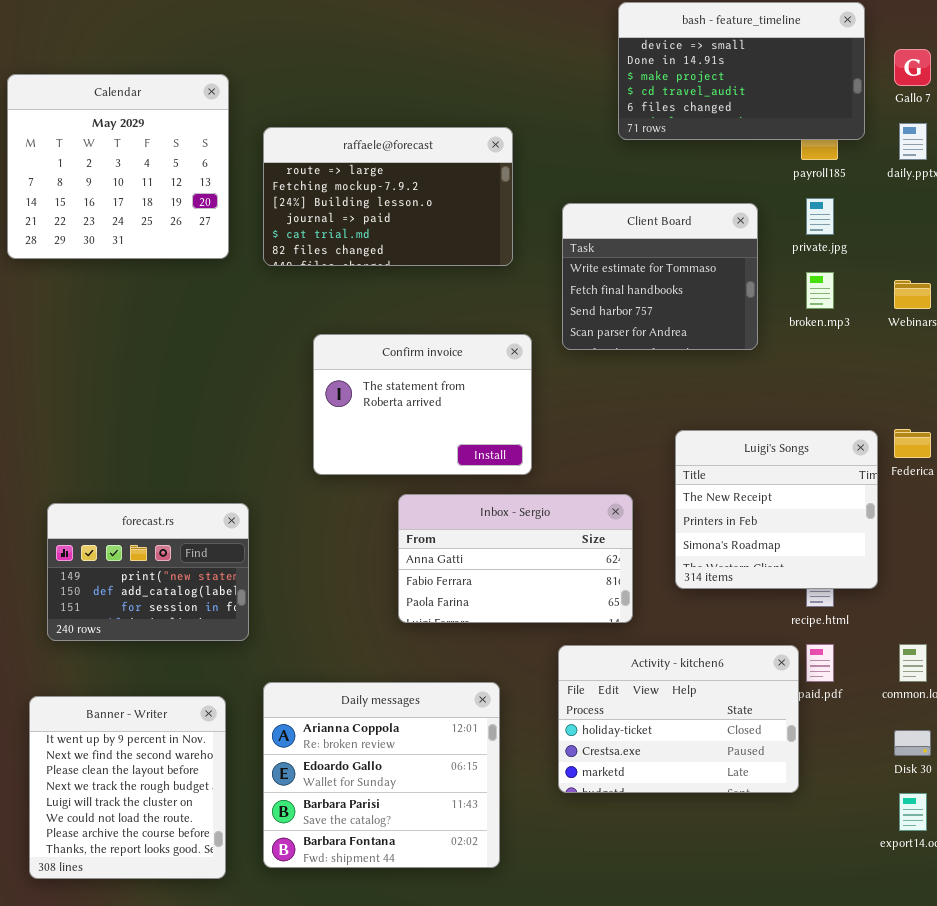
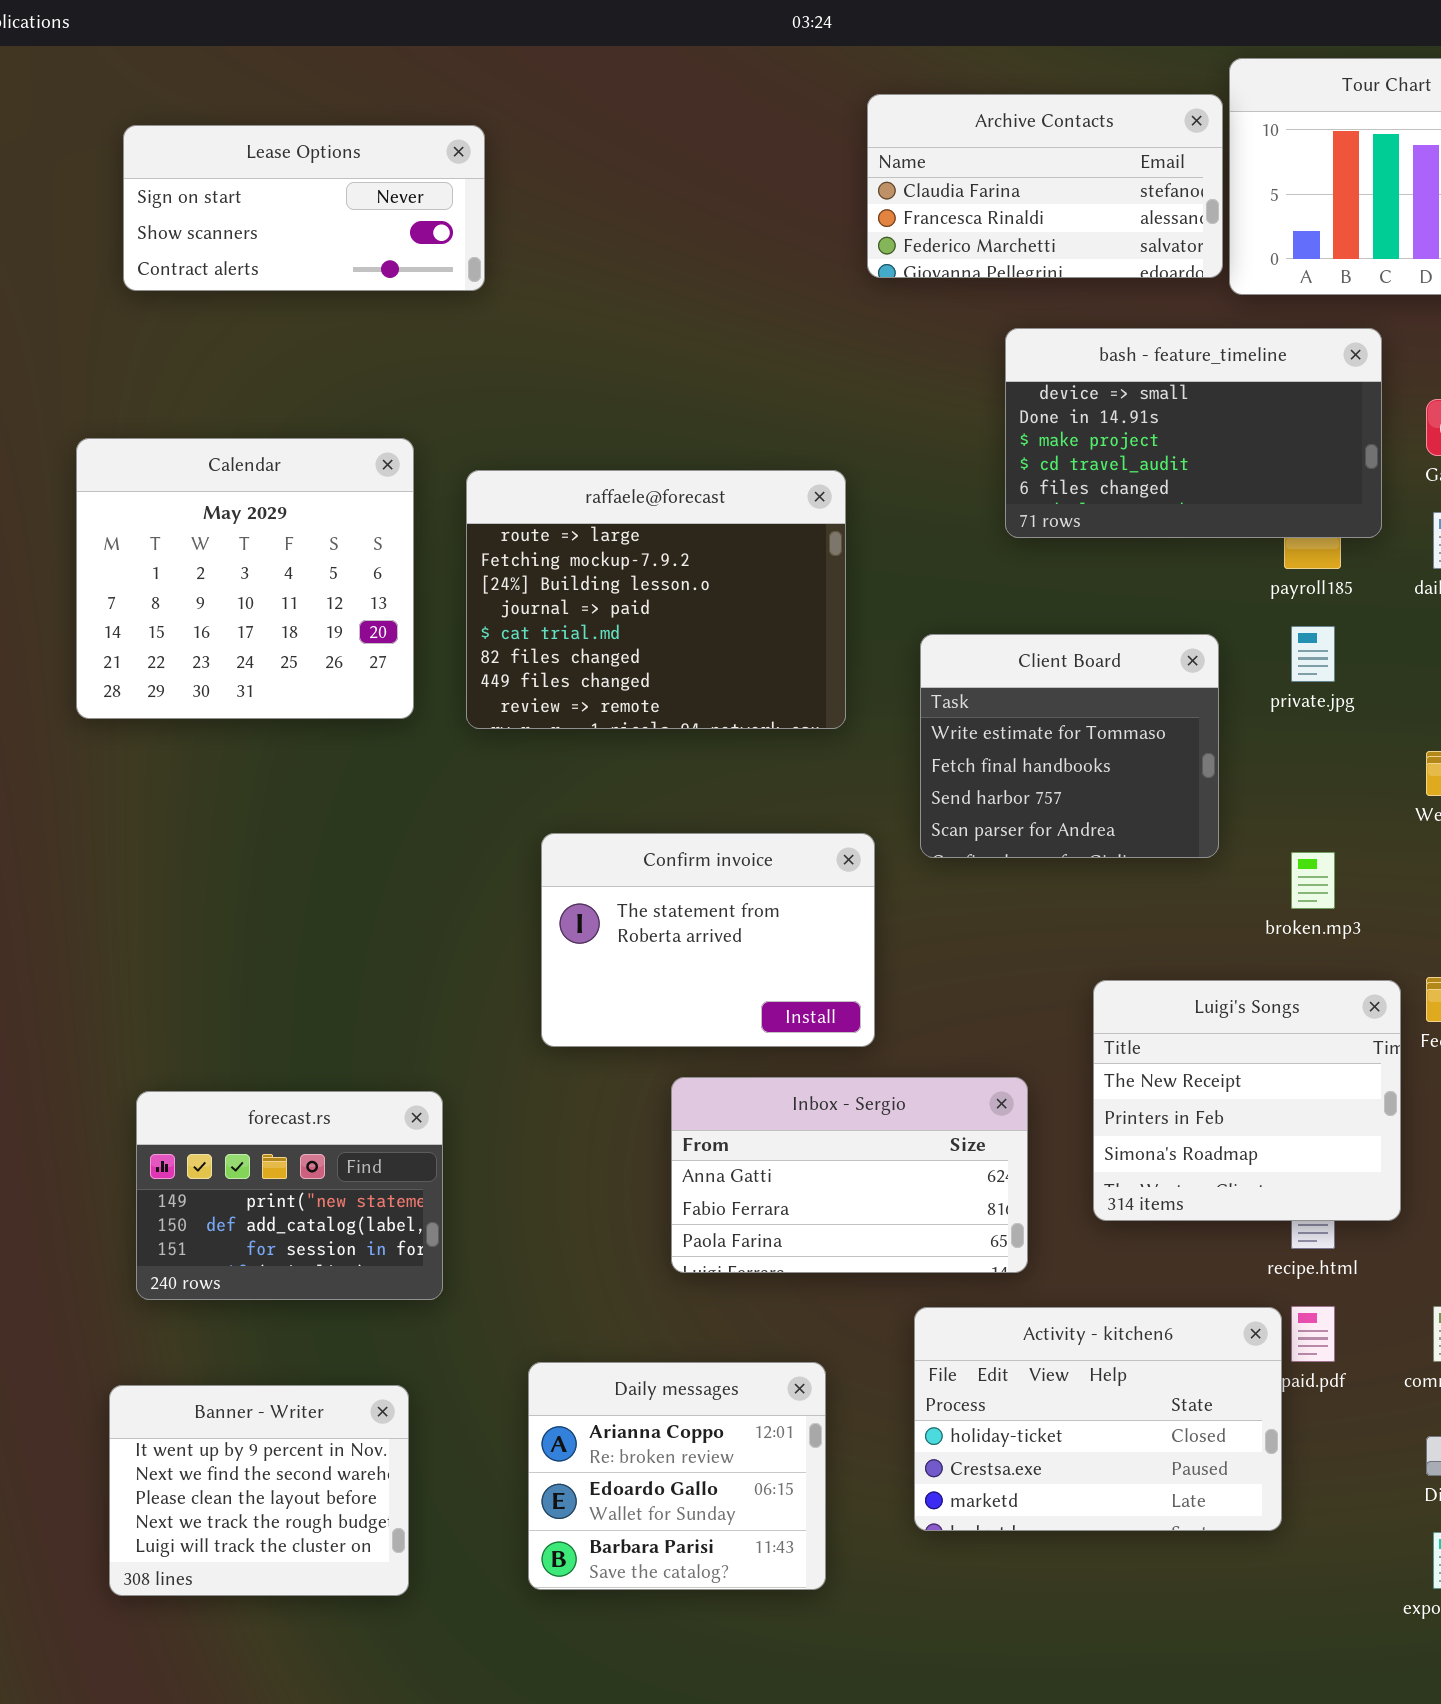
raffaele@forecast: [263,127,513,266] -> [466,470,846,729], resized
broken.mp3: [806,272,834,309] -> [1291,852,1335,909], moved
Daily messages: [263,682,500,868] -> [528,1362,826,1590], resized
Banner - Writer: [29,696,226,879] -> [109,1385,409,1596], resized

